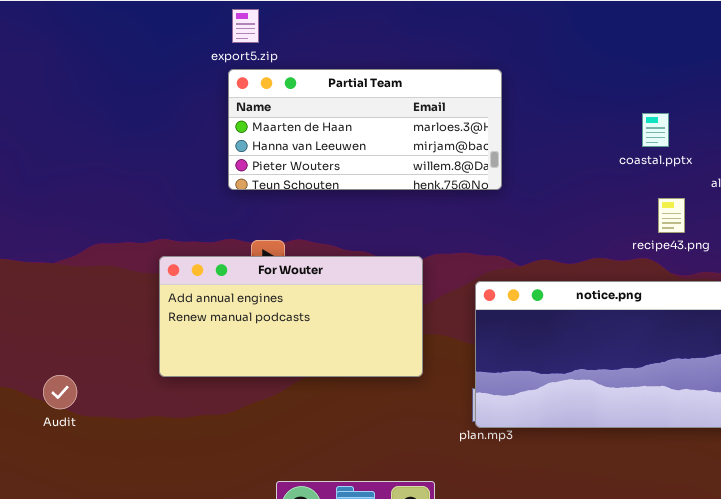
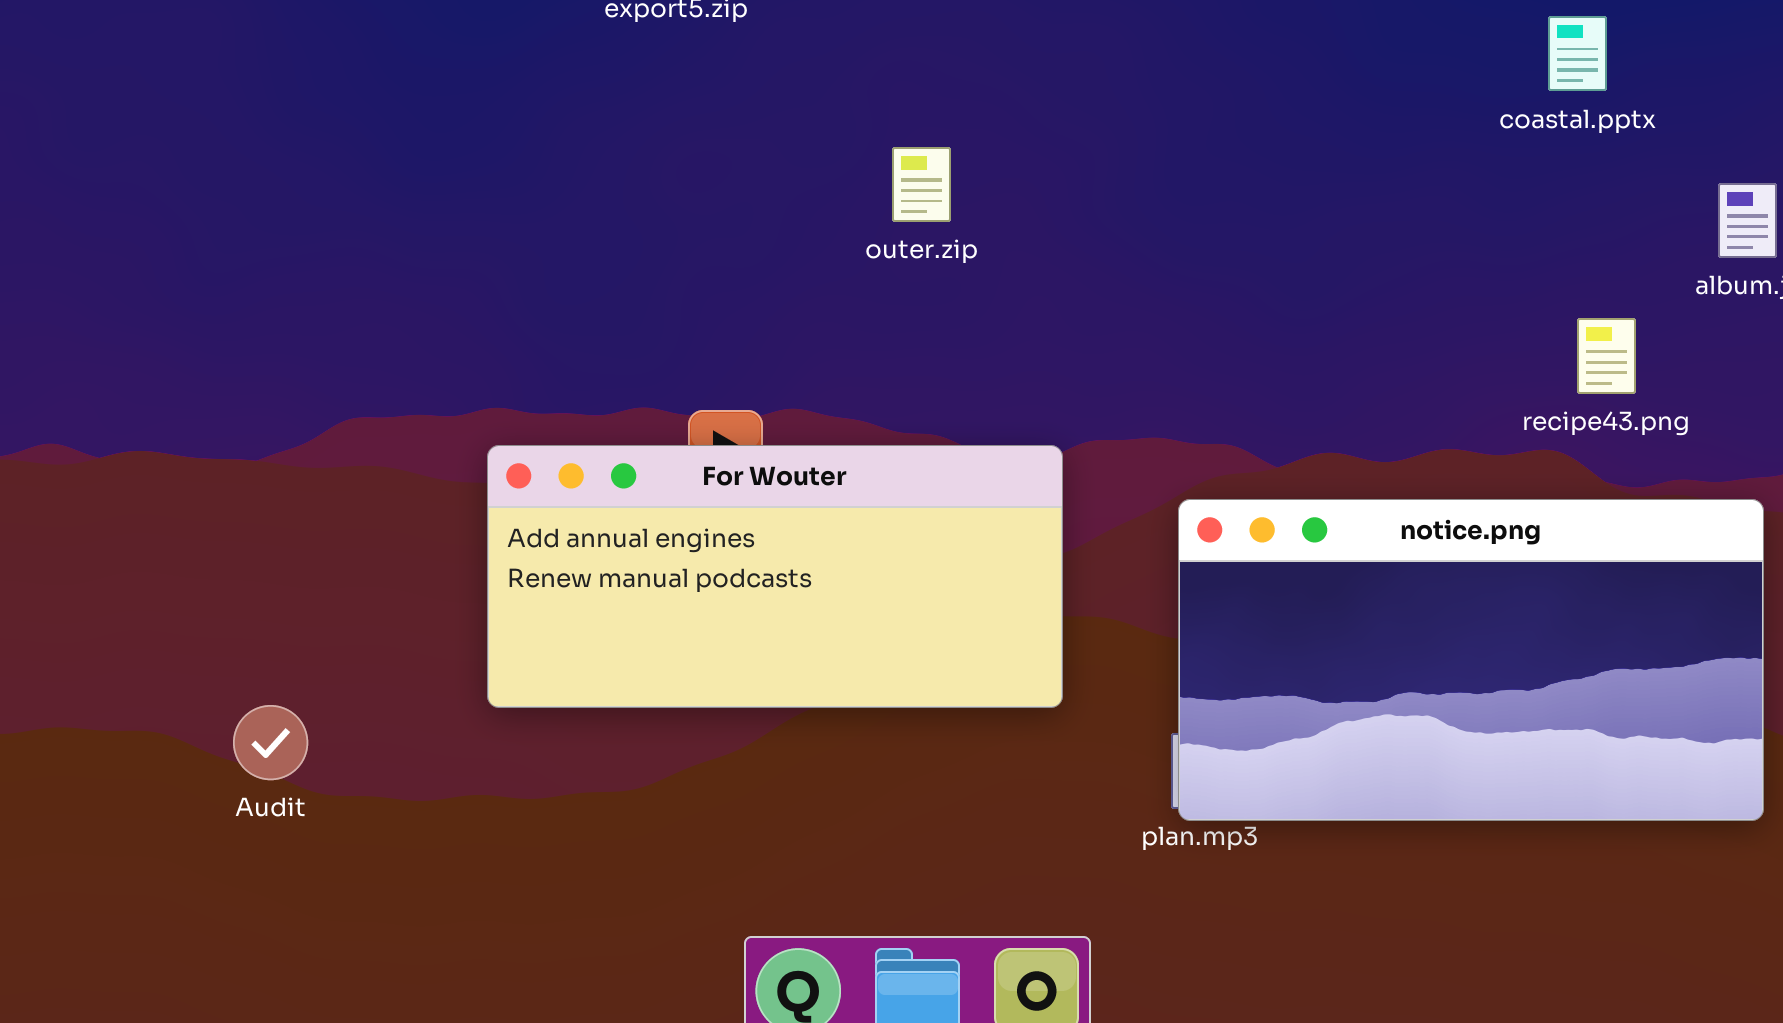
Partial Team: [228,69,502,190] -> none, closed
coastal.pptx: [642,113,669,147] -> [1548,16,1607,91], moved

